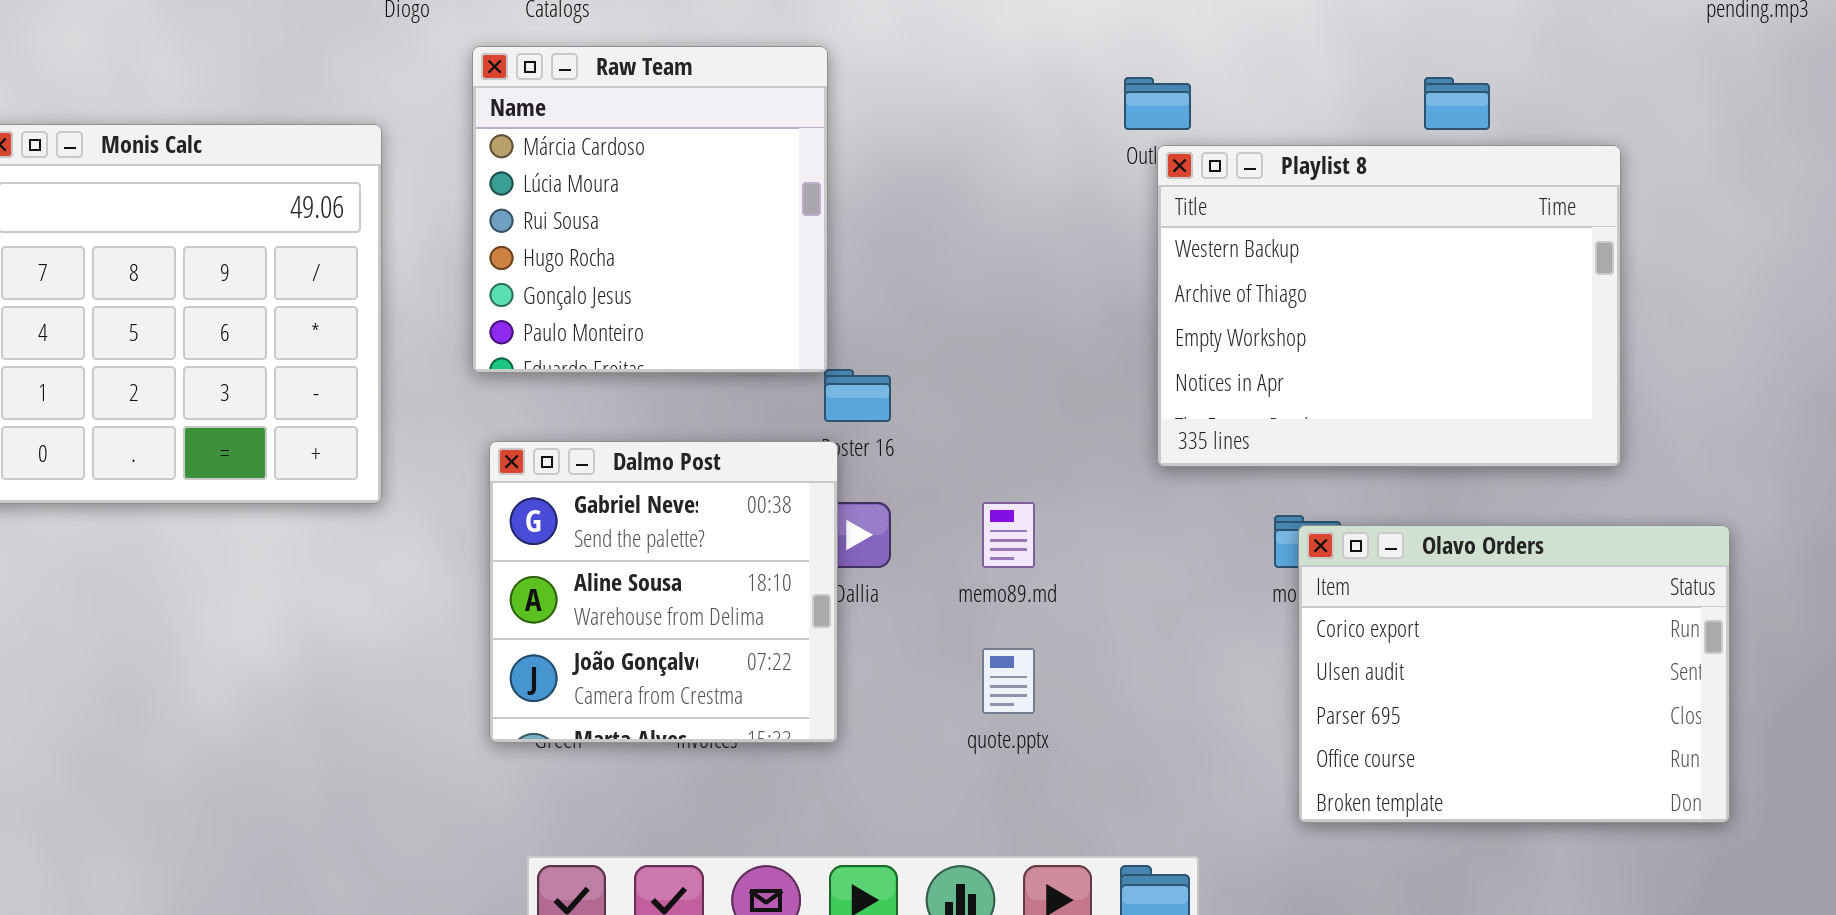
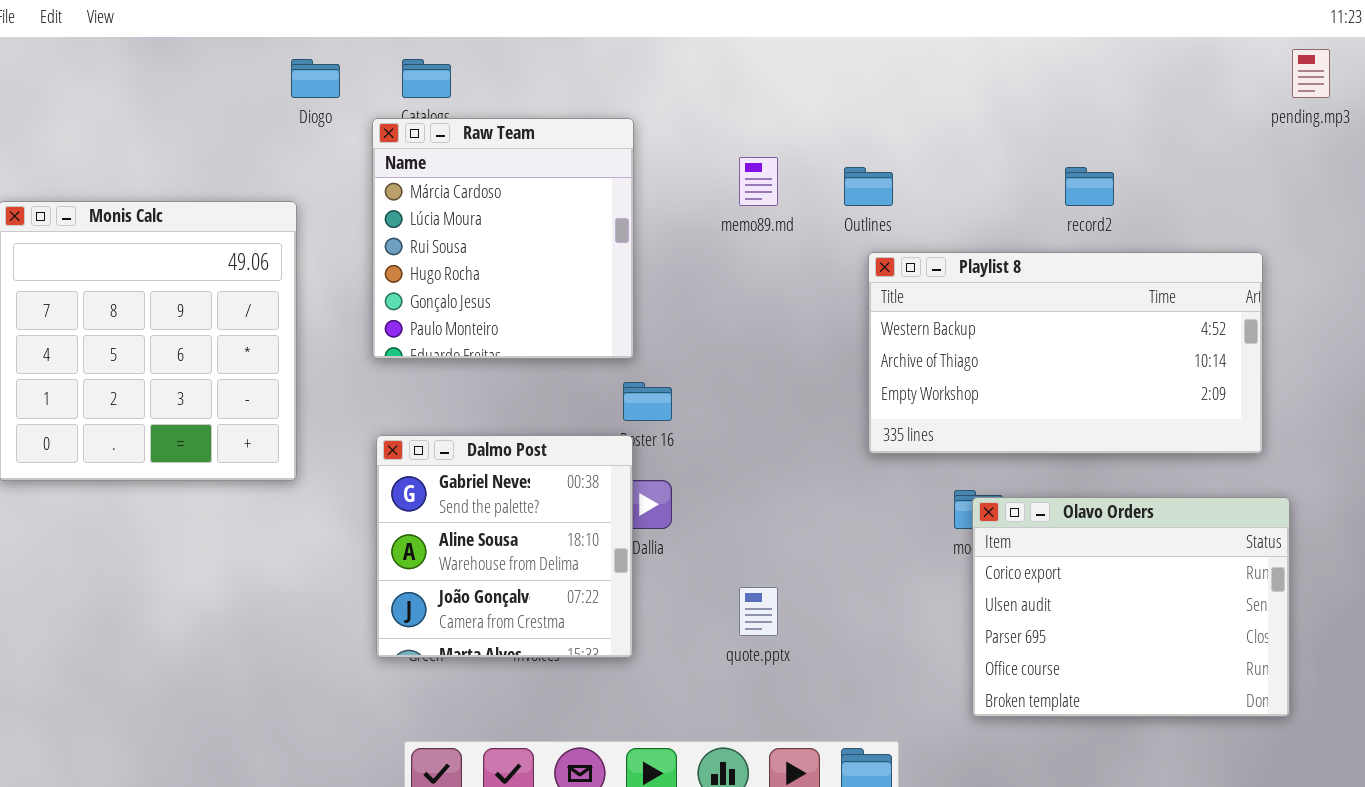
Raw Team: [472,46,828,373] -> [372,118,634,359], moved
Playlist 8: [1157,145,1621,467] -> [868,252,1263,454], resized
memo89.md: [982,502,1035,568] -> [739,157,778,206], moved

